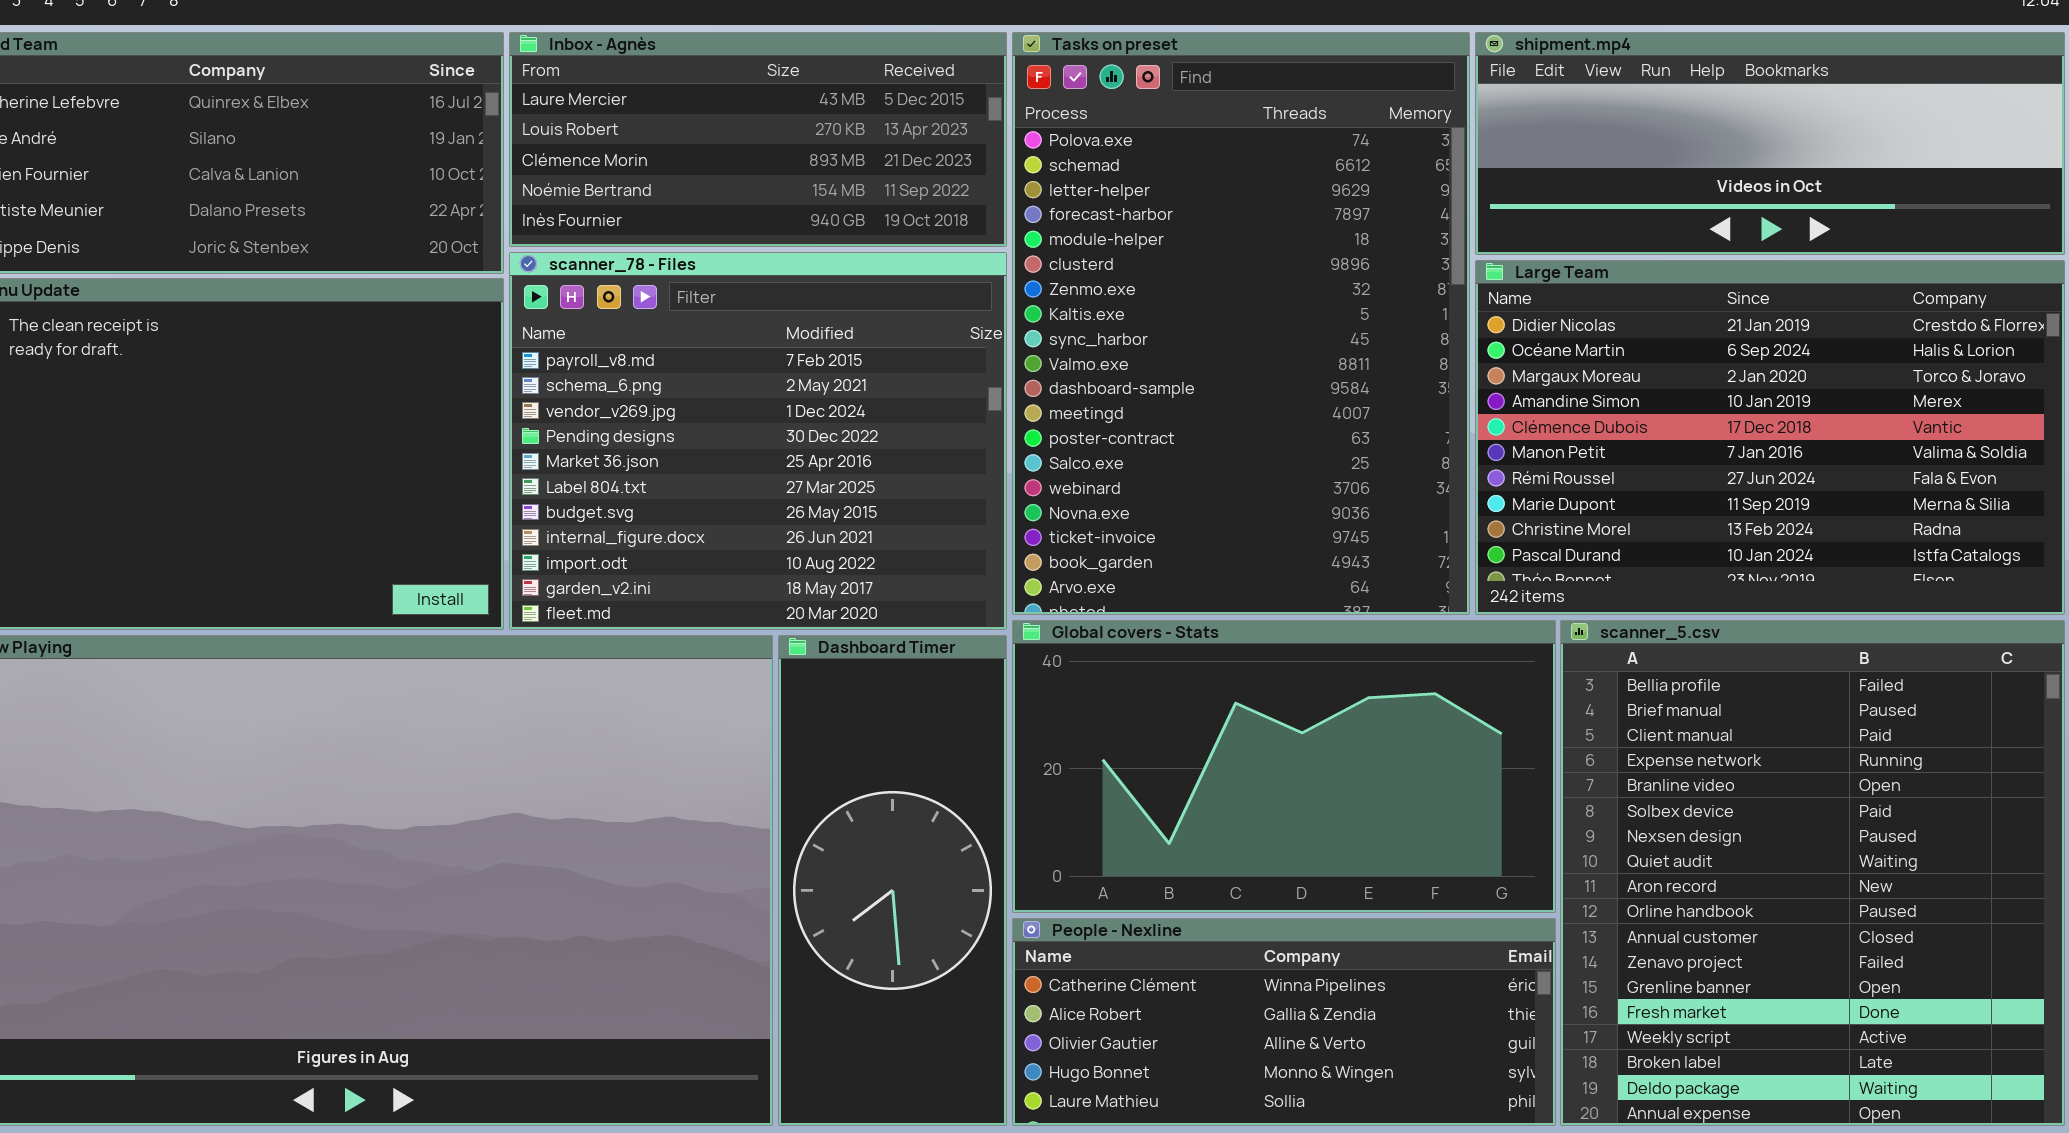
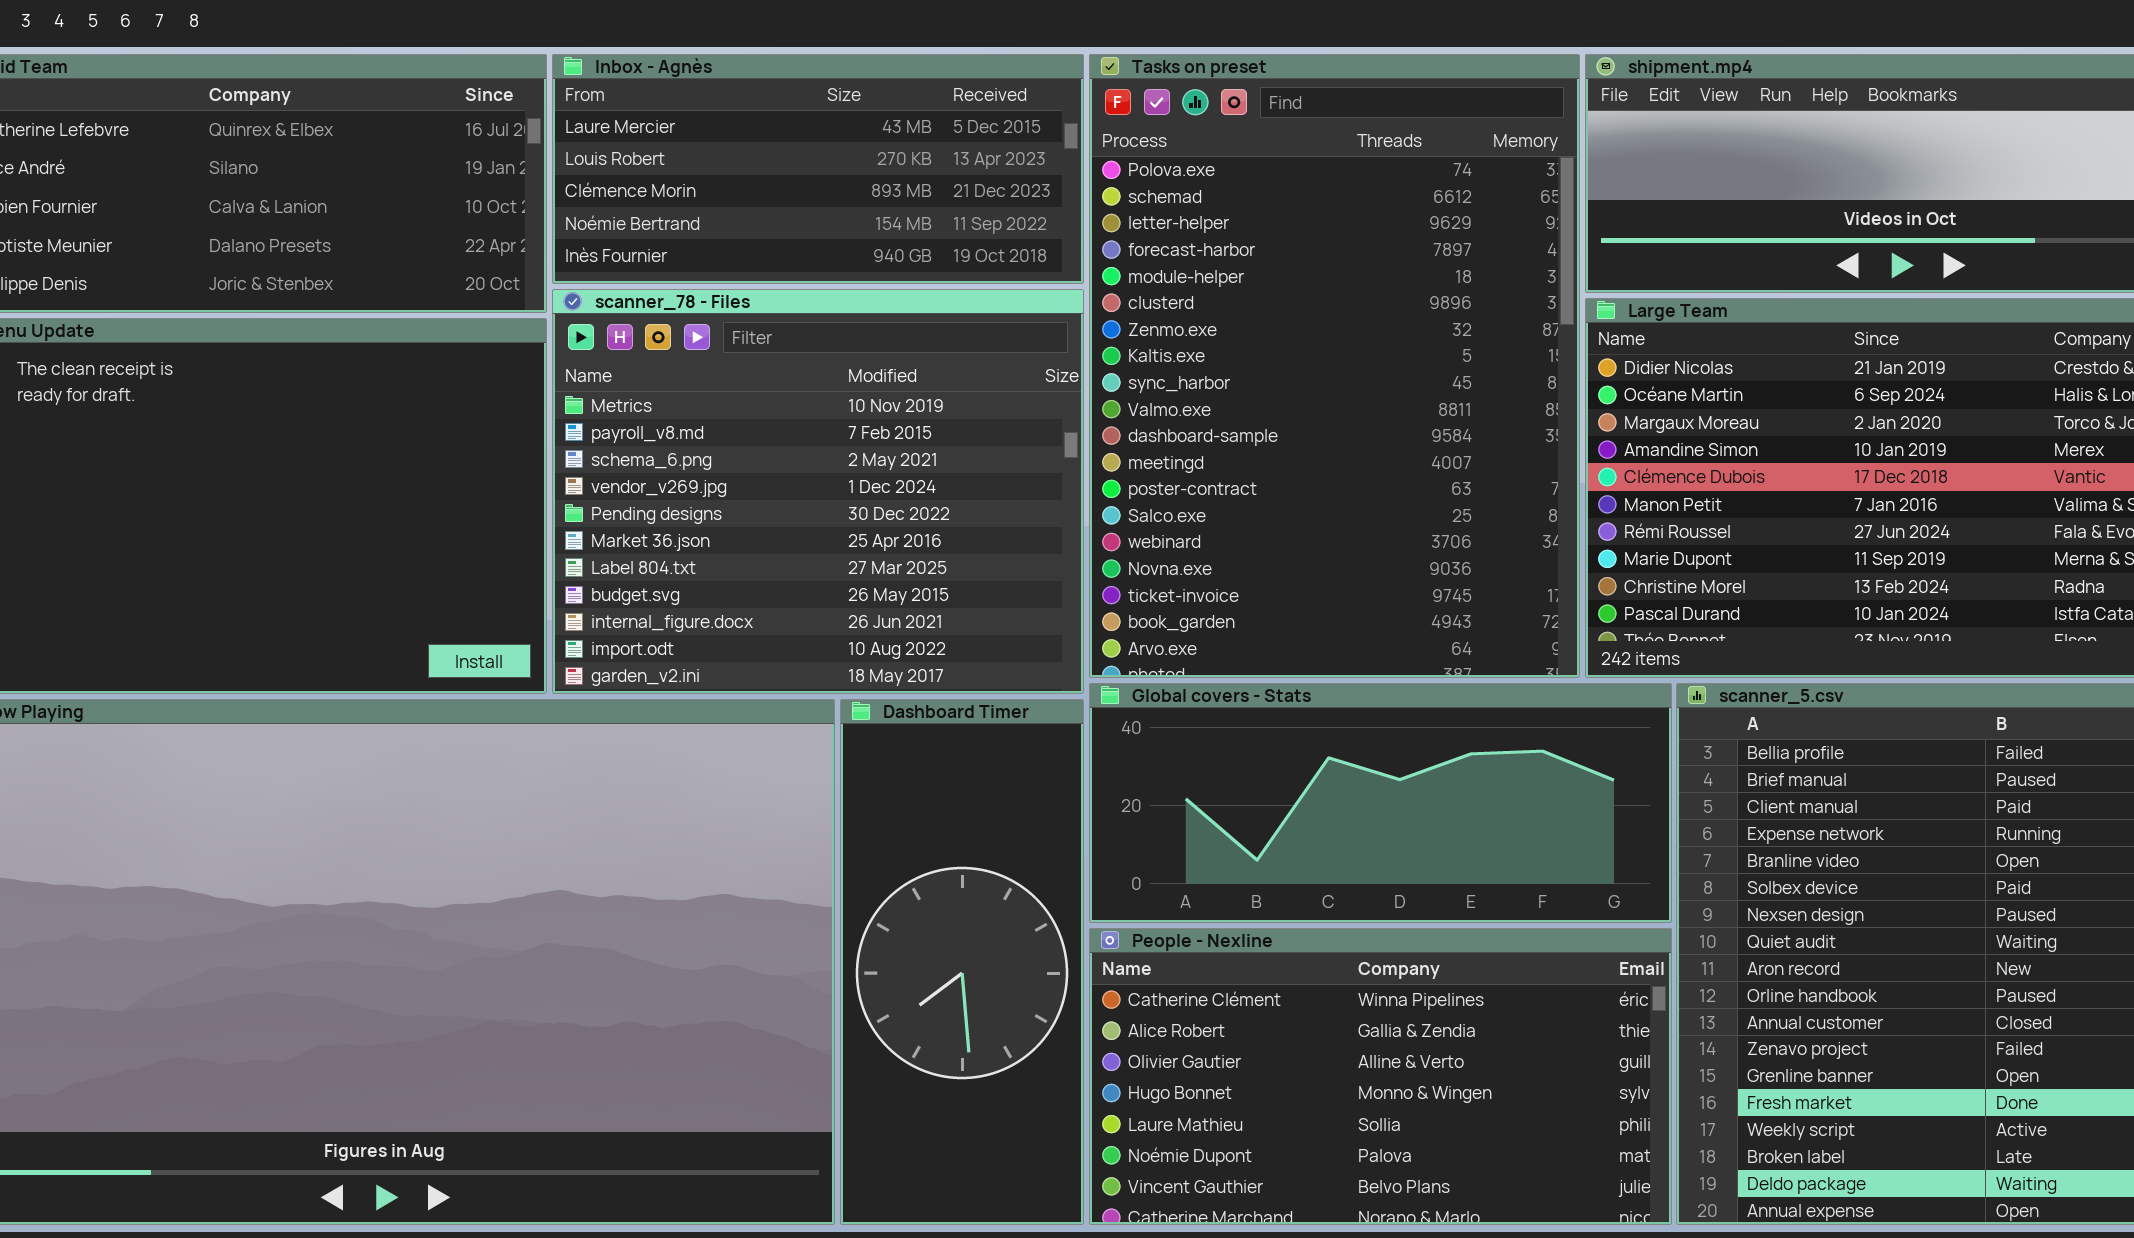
scanner_78 - Files: [509,252,1007,630] -> [552,289,1084,694], scrolled up 1 row
Global covers - Stats: [1012,620,1556,913] -> [1089,683,1672,923], resized
People - Nexline: [1012,918,1556,1126] -> [1089,928,1672,1225], resized

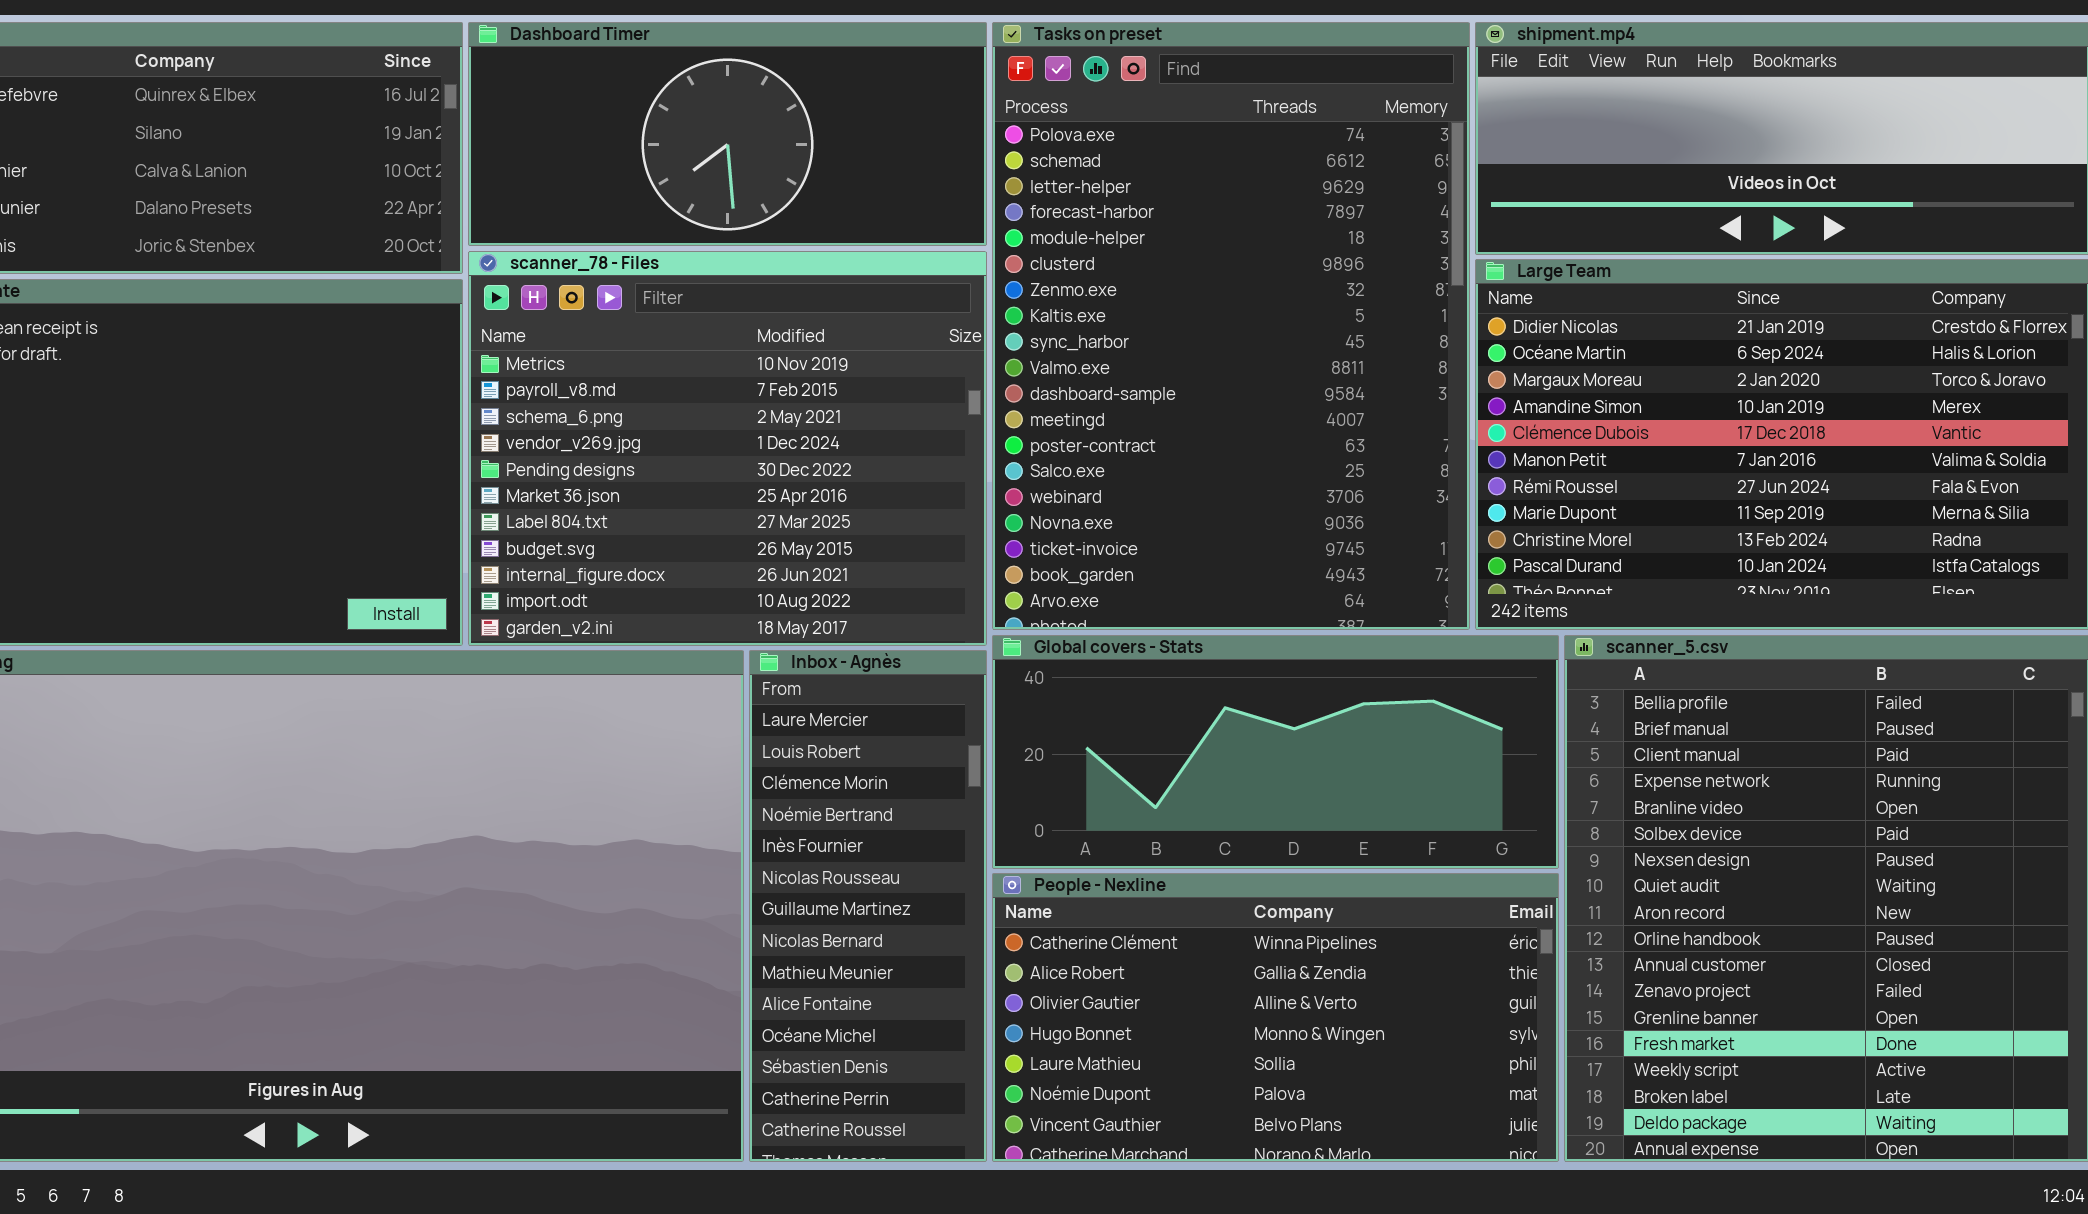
Inbox - Agnès: [552,54,1084,284] -> [749,650,987,1162], moved, resized
Dashboard Timer: [840,699,1084,1225] -> [468,22,987,246], moved, resized

